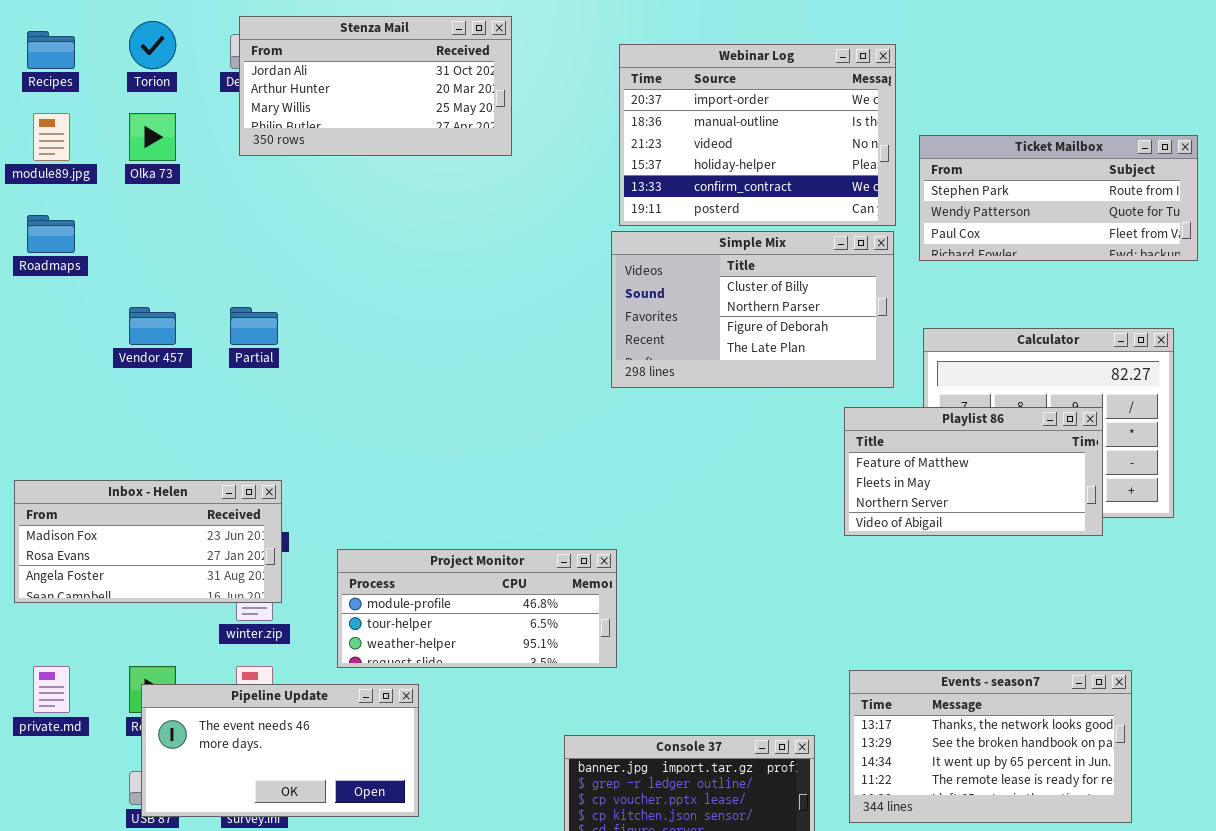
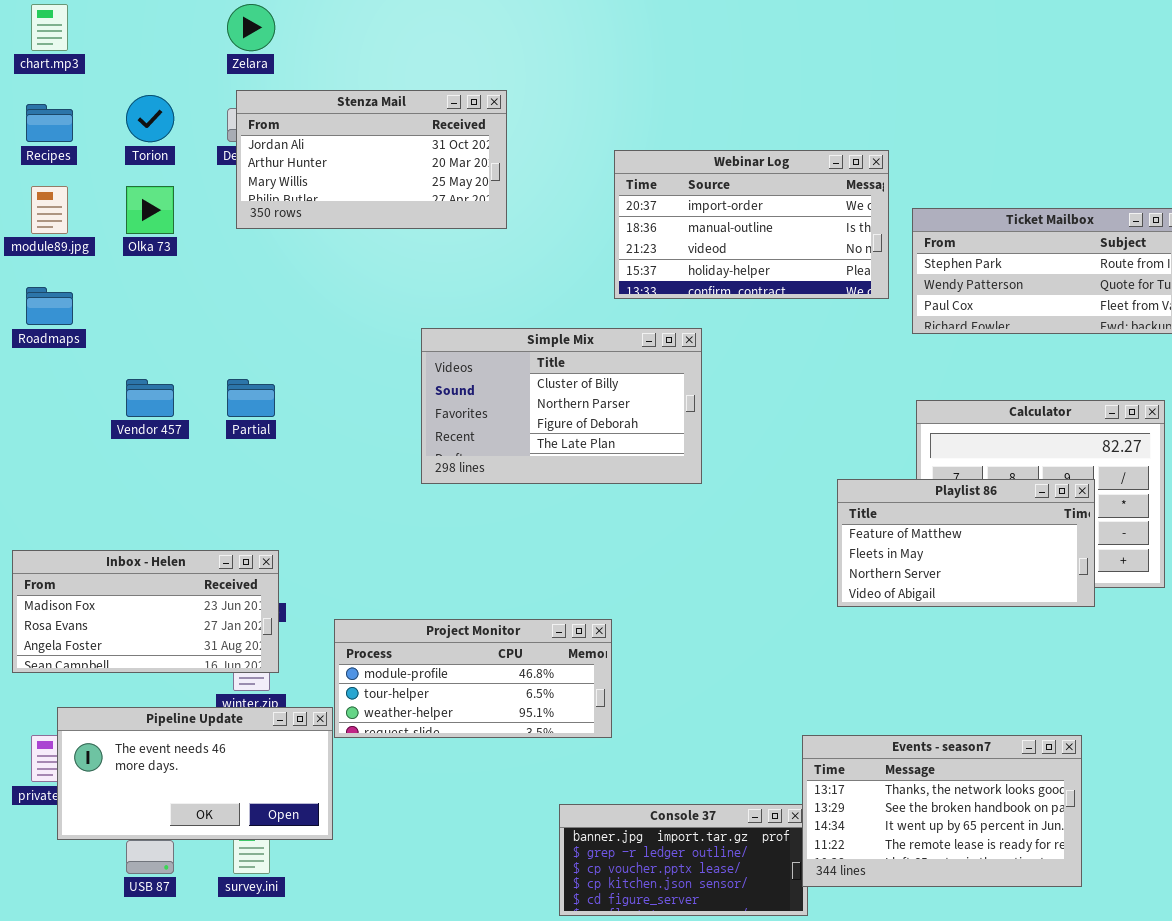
Webinar Log: [619,44,896,226] -> [614,150,889,299], resized
Simple Mix: [611,231,894,388] -> [421,328,702,484], moved
Events - season7: [849,670,1132,823] -> [802,735,1082,887], moved
Pipeline Update: [141,684,419,817] -> [57,707,333,840], moved

